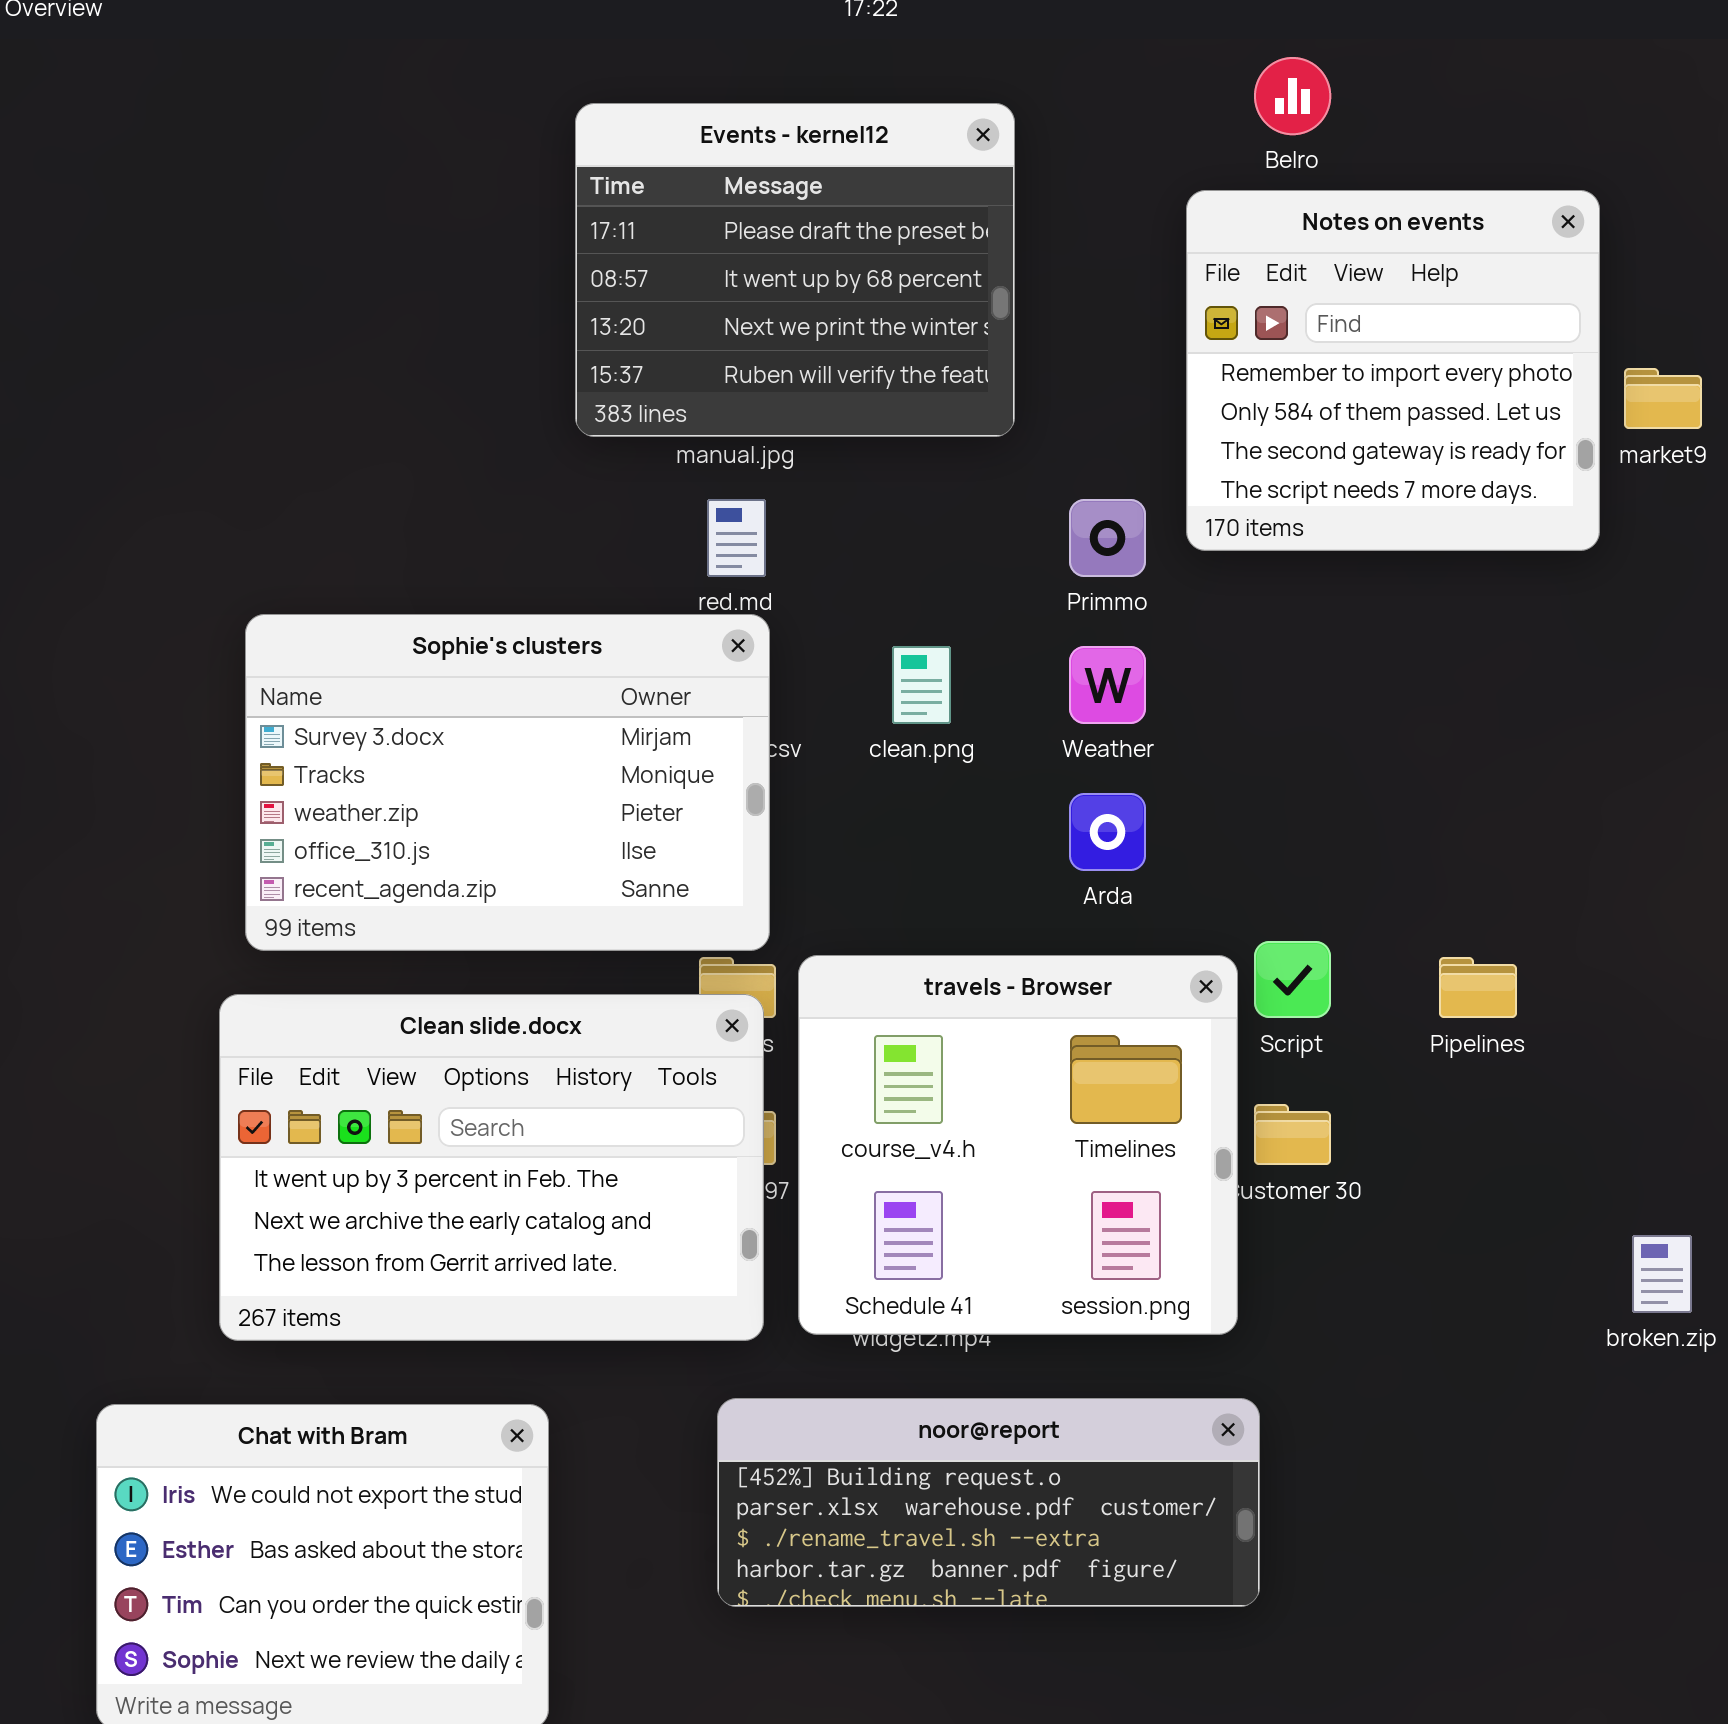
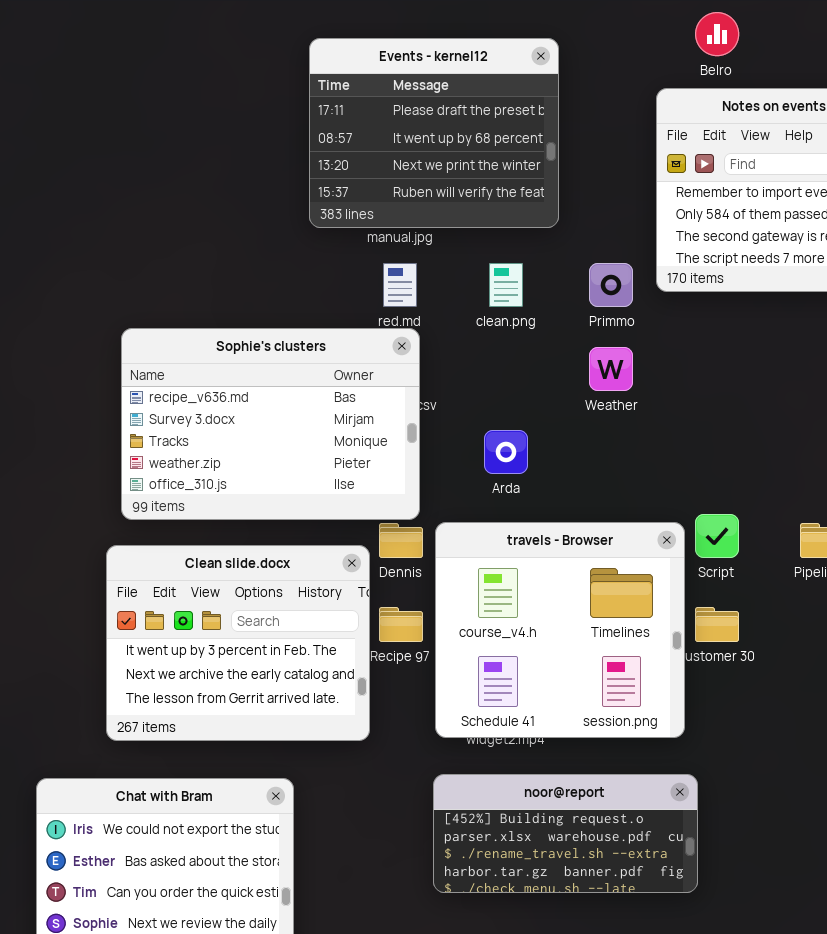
Sophie's clusters: [245,614,770,951] -> [121,328,420,520], scrolled up 1 row
clean.png: [892,646,951,724] -> [489,263,523,307], moved
Arda: [1069,793,1146,871] -> [484,430,528,474], moved
Clean slide.docx: [219,994,764,1341] -> [106,545,370,741], resized
noor@report: [717,1398,1260,1607] -> [433,774,698,893], resized

